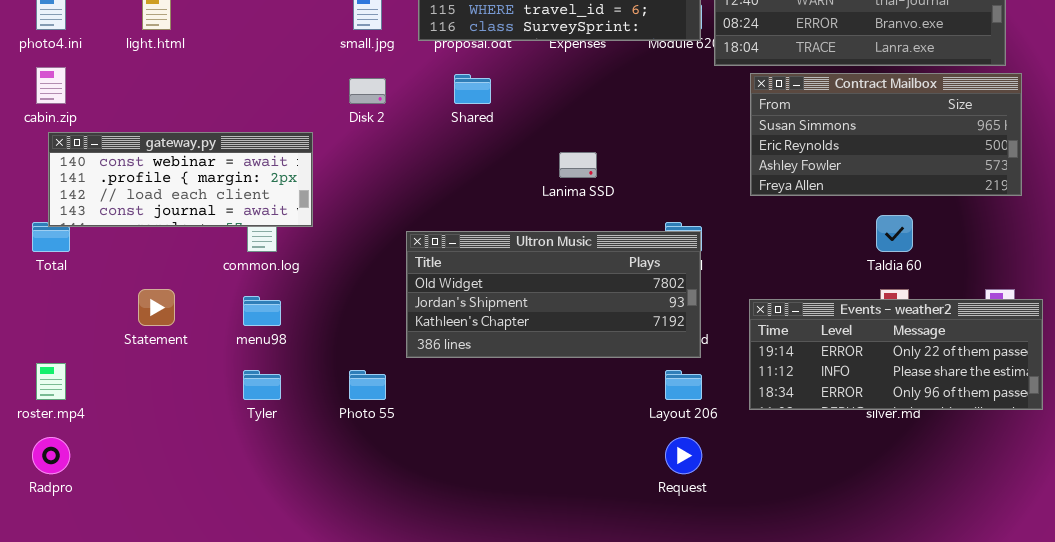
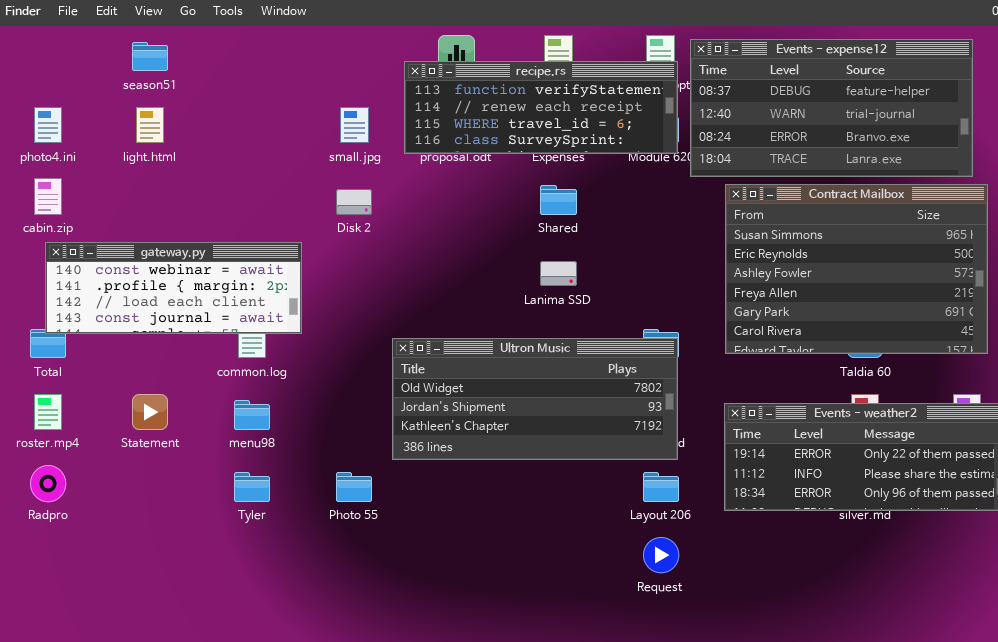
Contract Mailbox: [750,73,1022,196] -> [725,184,988,354], resized
Shared: [454,74,491,104] -> [540,185,577,215], moved
roster.mp4: [36,363,66,400] -> [34,394,62,430], moved
Radpro: [32,437,70,474] -> [30,465,66,502], moved

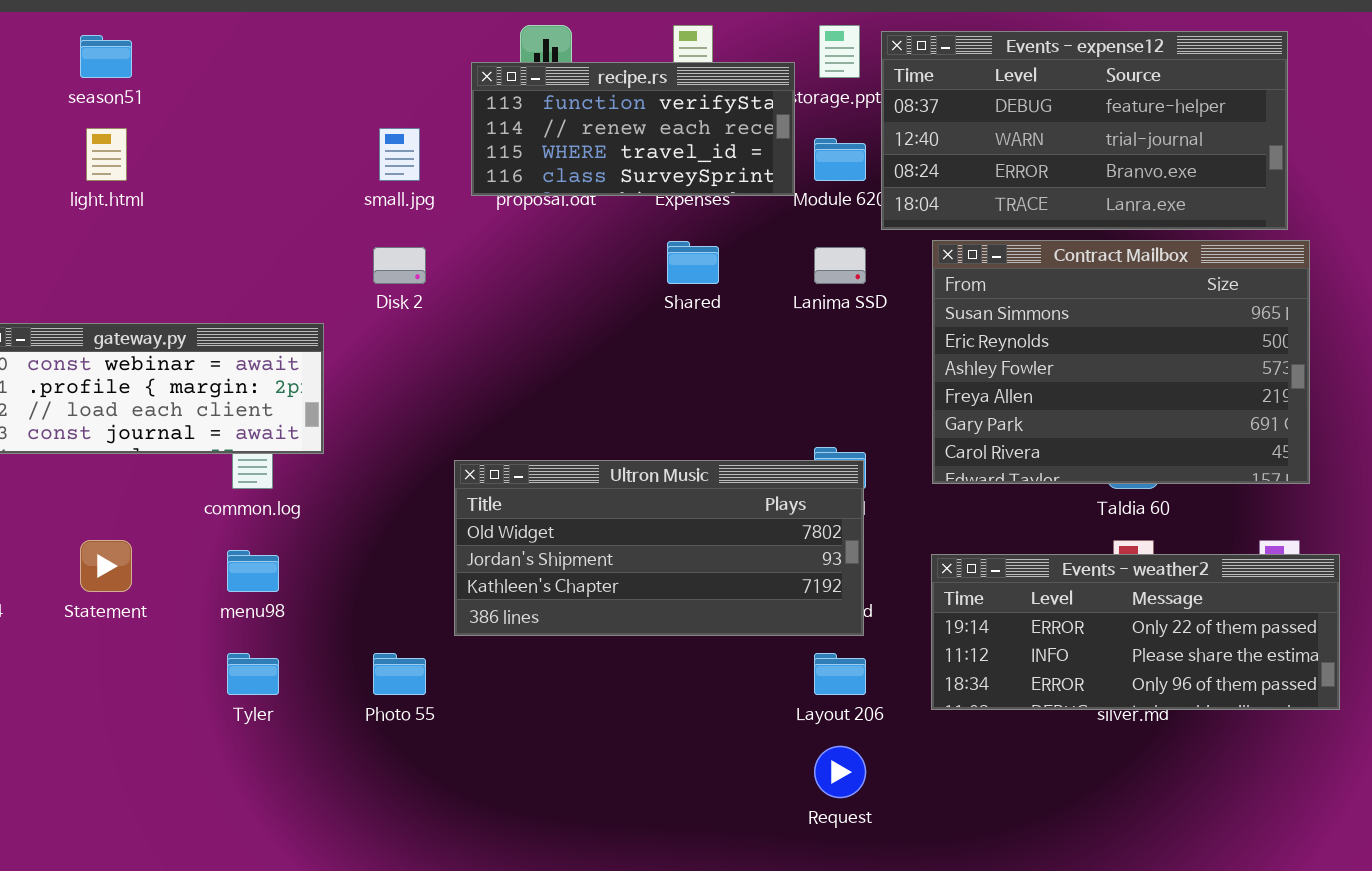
recipe.rs: [404,61,678,154] -> [471,62,795,196], resized
Lanima SSD: [540,261,577,286] -> [814,247,866,284], moved

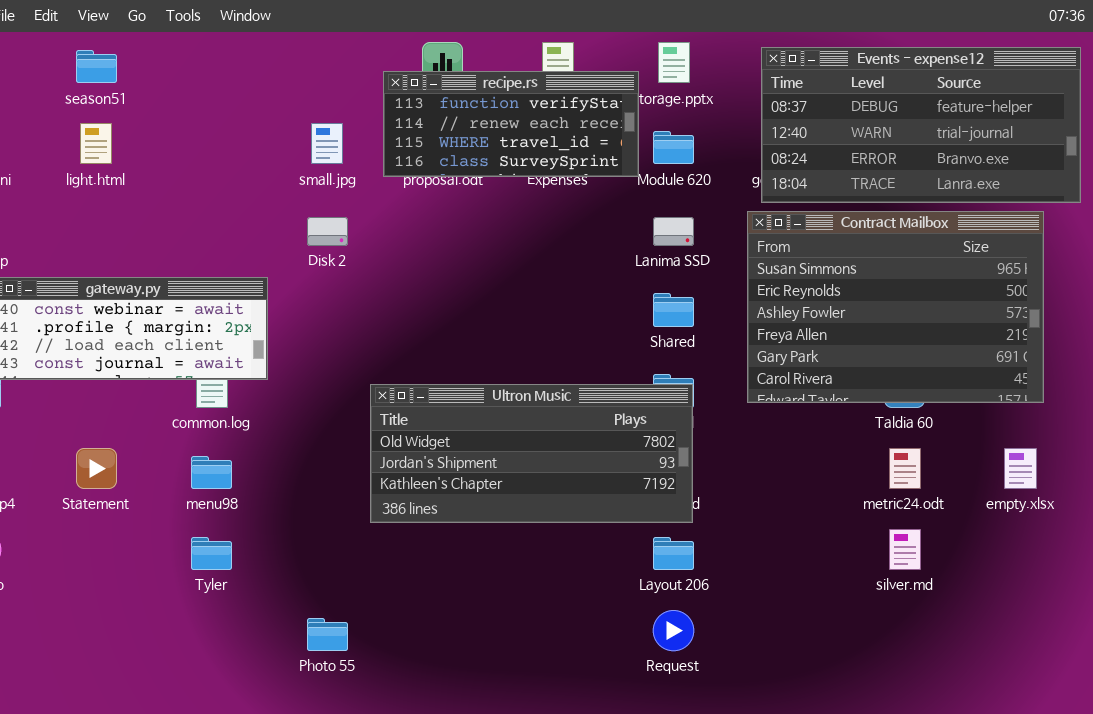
Events - expense12: [881,31,1288,230] -> [761,47,1081,203], moved
Shared: [667,241,719,284] -> [653,293,694,327], moved
Events - weather2: [931,554,1340,710] -> none, closed
Photo 55: [373,653,426,695] -> [307,618,348,651], moved

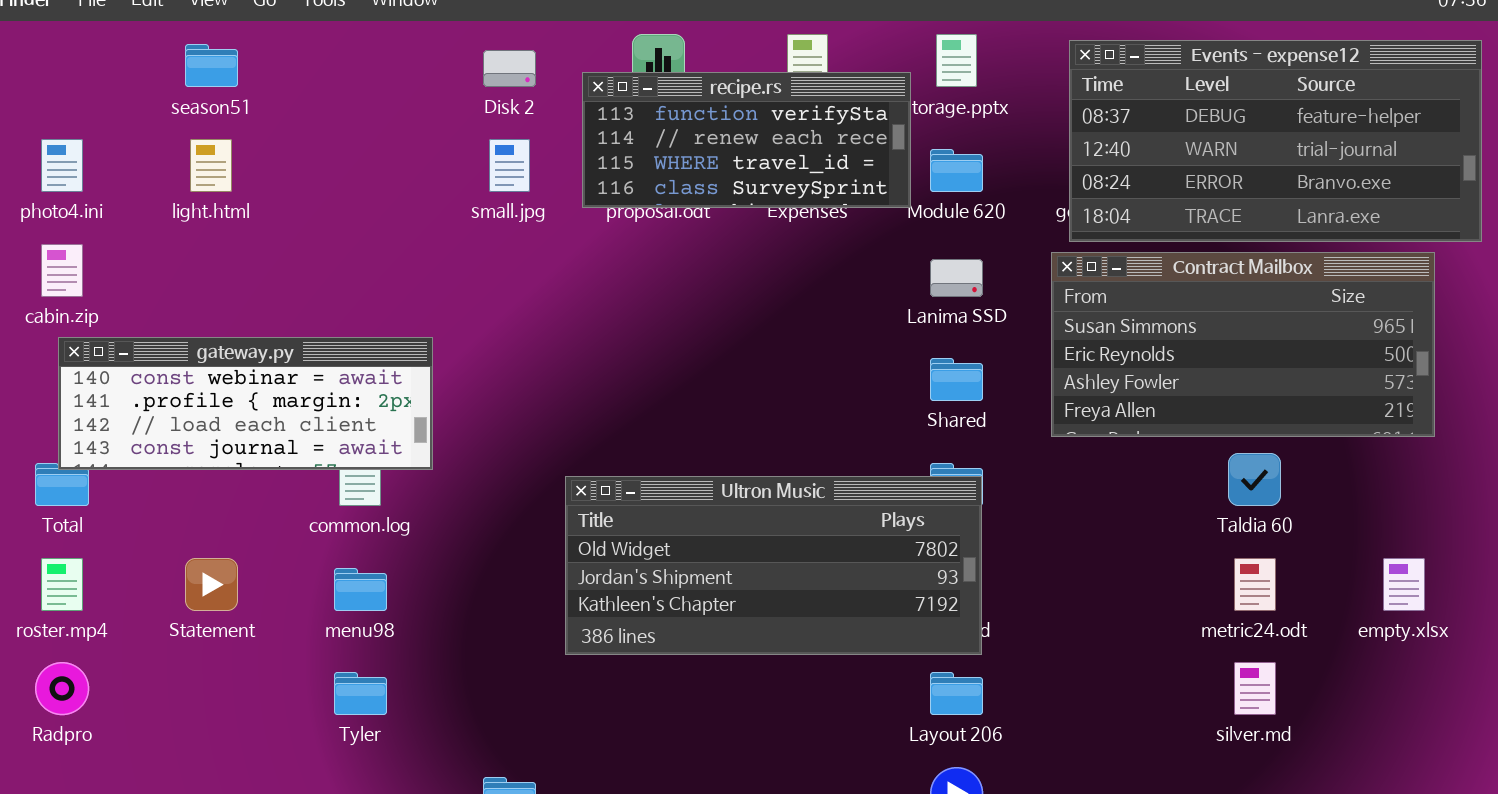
Contract Mailbox: [747,211,1044,403] -> [1051,252,1435,437], resized
Disk 2: [307,217,348,246] -> [483,50,536,87], moved

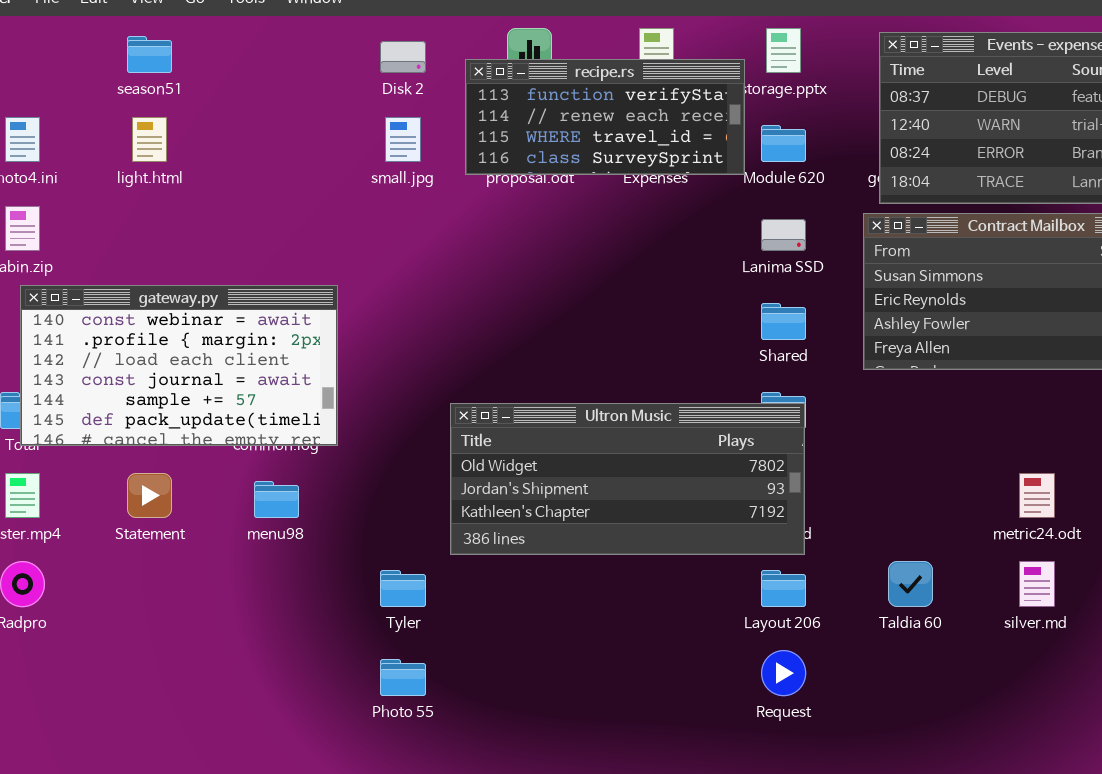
gateway.py: [58,337,433,470] -> [20,285,338,446], resized
Taldia 60: [1228,453,1281,506] -> [888,561,933,607], moved
Tyler: [334,672,387,715] -> [380,570,426,607], moved

